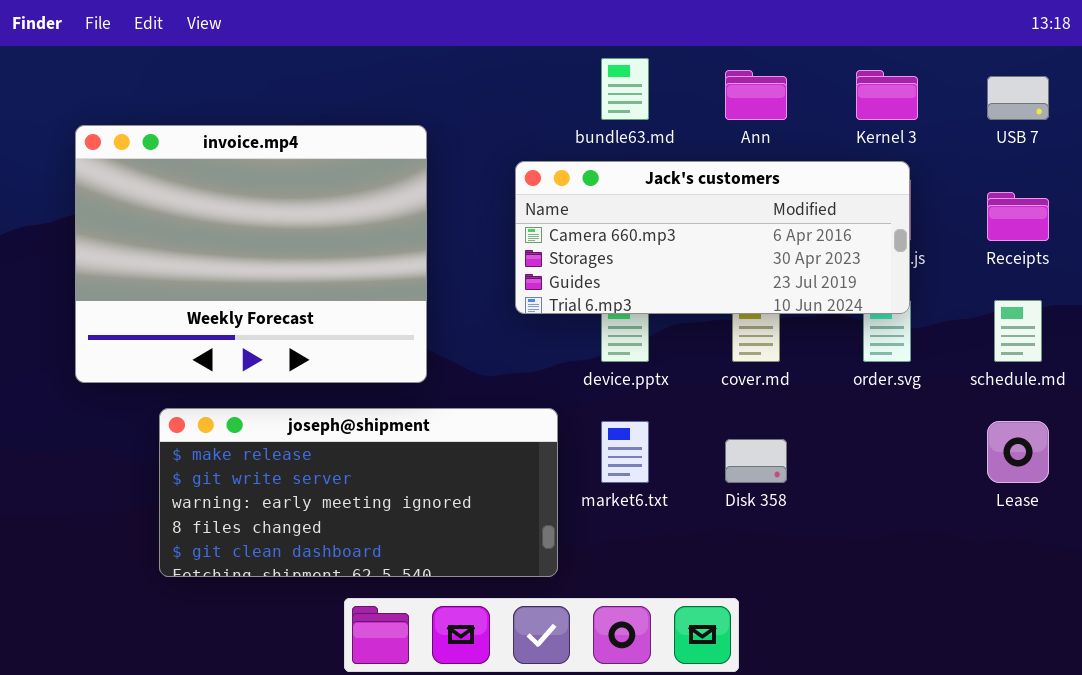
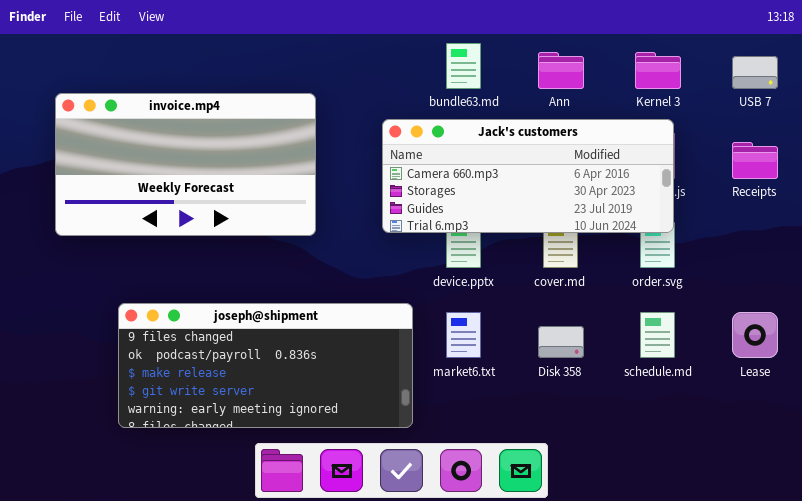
invoice.mp4: [75,125,427,383] -> [55,93,316,236], resized
schedule.md: [994,300,1042,362] -> [640,312,675,358], moved
joseph@shipment: [159,408,558,577] -> [118,303,413,428], scrolled up 2 rows

